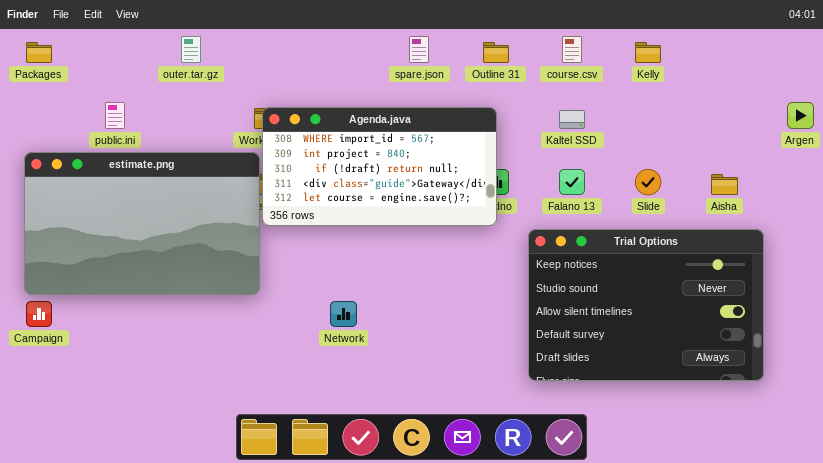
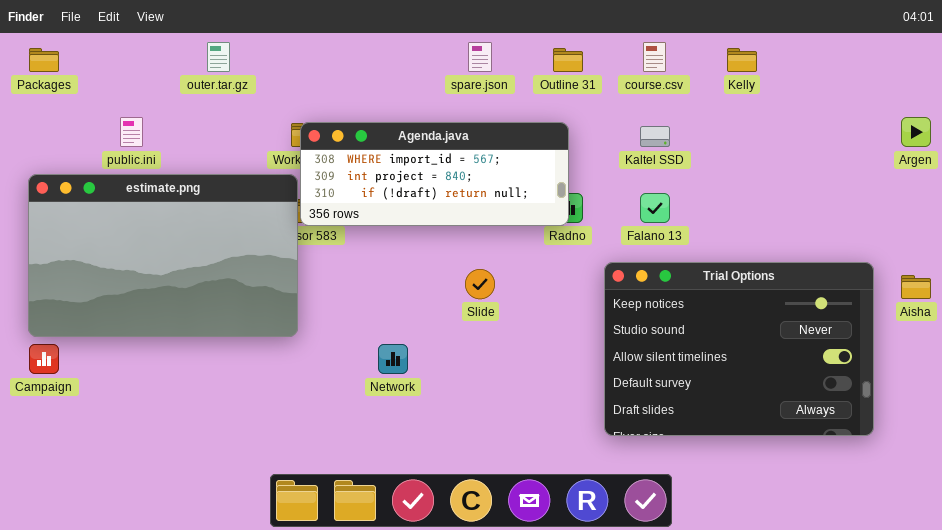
Agenda.java: [262,107,497,226] -> [300,122,569,226], resized
Slide: [635,169,661,195] -> [465,269,495,299], moved
Aisha: [711,174,738,195] -> [901,275,931,299], moved

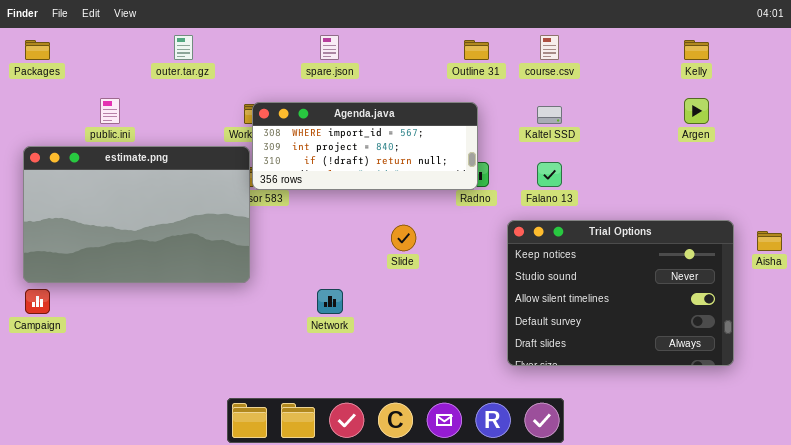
spare.json: [468,42,492,72] -> [320,35,339,60], moved
Kelly: [727,48,757,72] -> [684,40,709,60], moved
Argen: [901,117,931,147] -> [684,98,709,124], moved

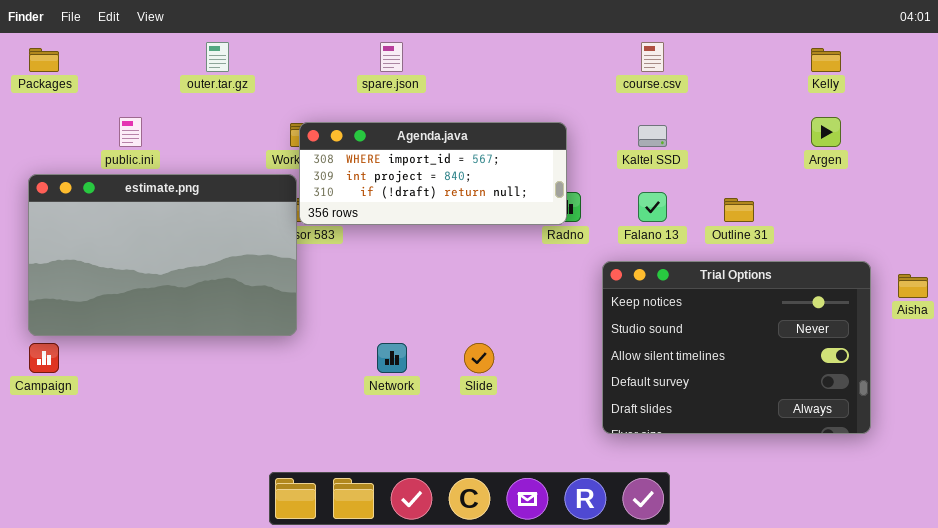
Outline 31: [464,40,489,60] -> [724,198,754,222], moved
Slide: [391,225,416,251] -> [464,343,494,373], moved

